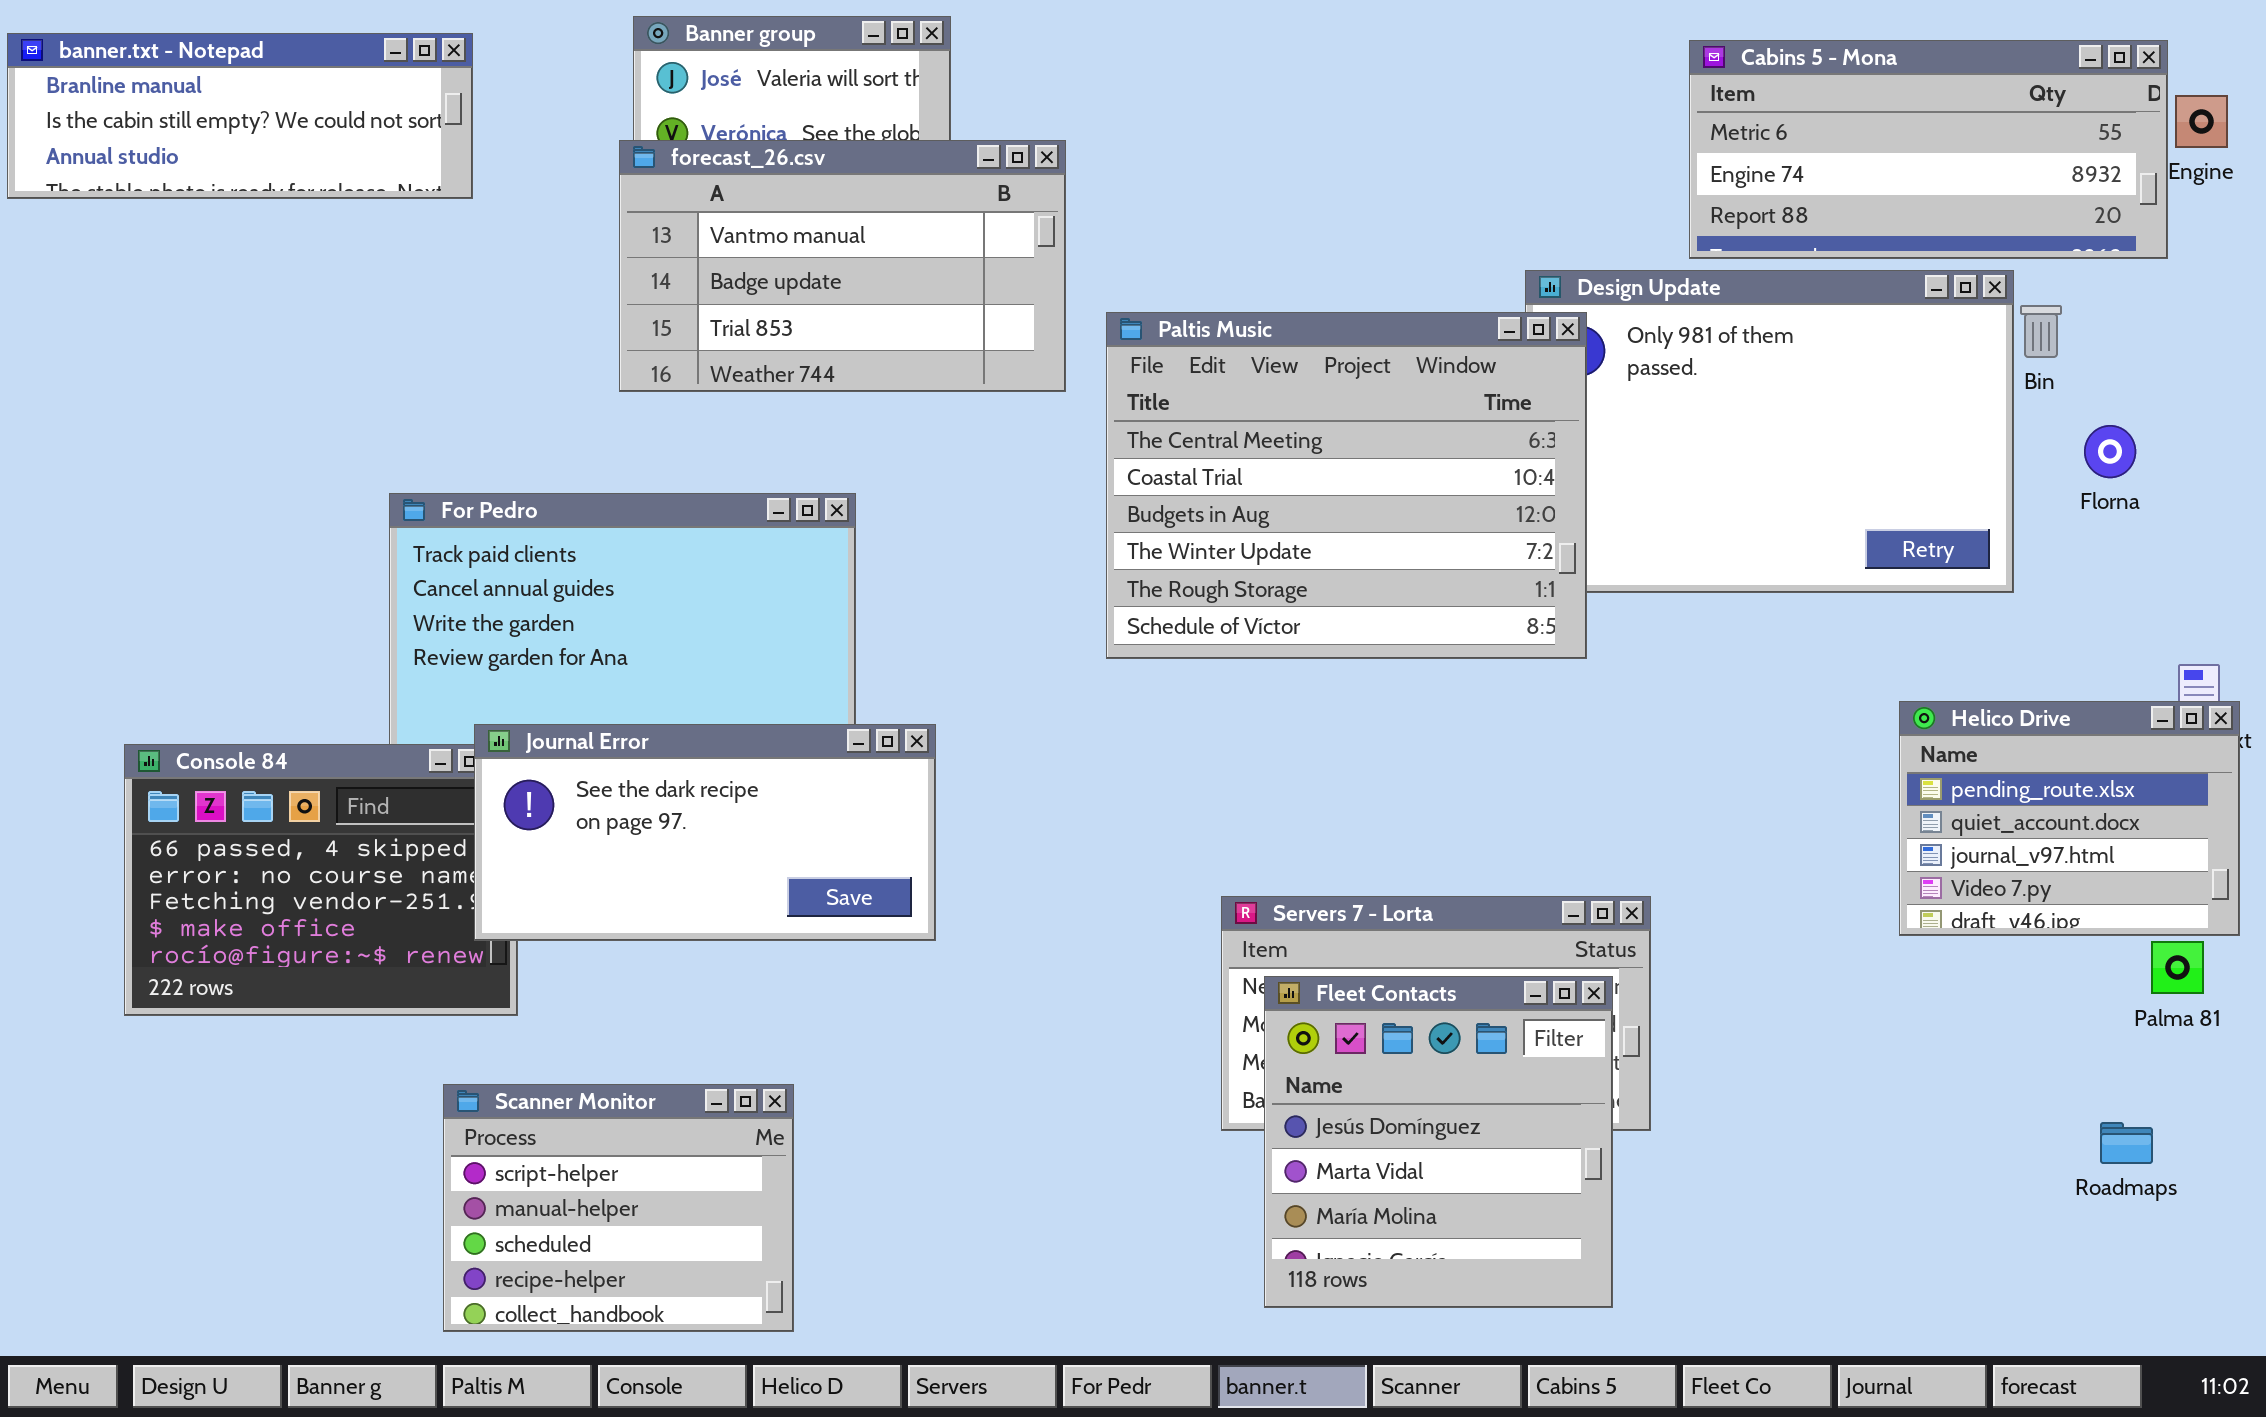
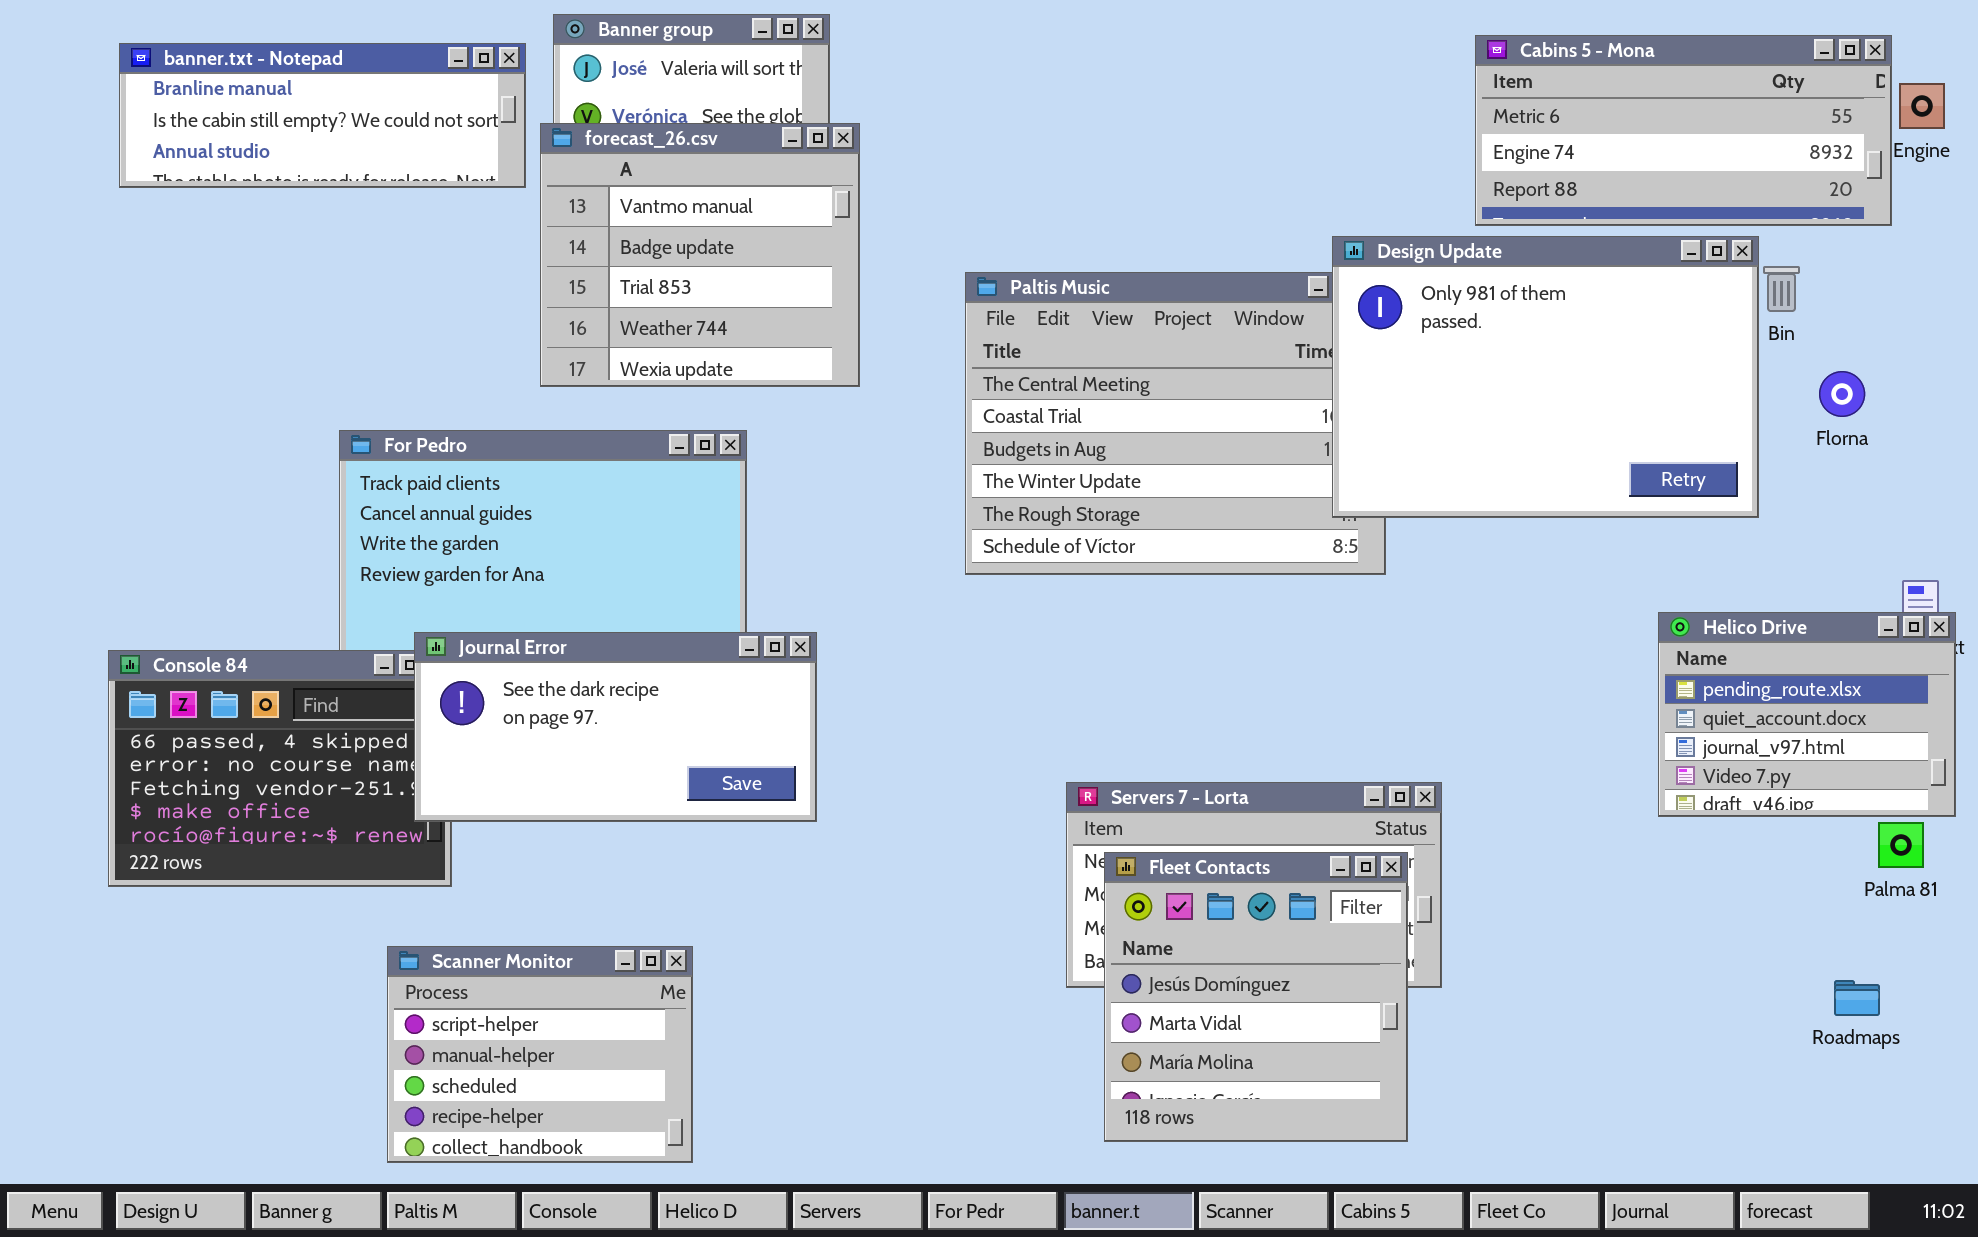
banner.txt - Notepad: [7,33,473,199] -> [119,43,526,188], moved
forecast_26.csv: [619,140,1066,392] -> [540,123,860,387], resized
Design Update: [1525,270,2014,593] -> [1332,236,1759,518], raised

